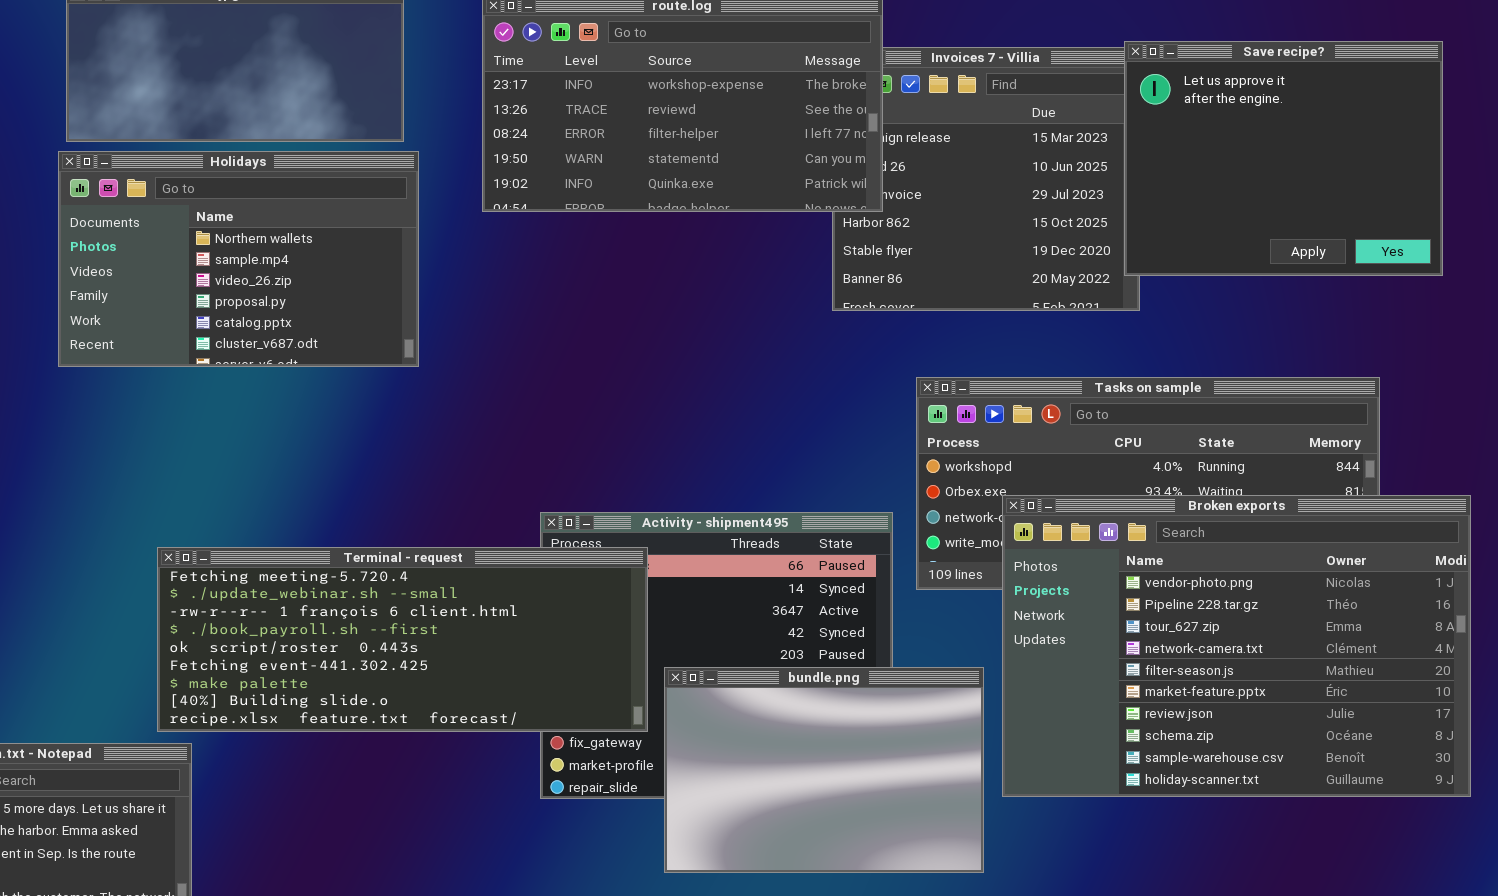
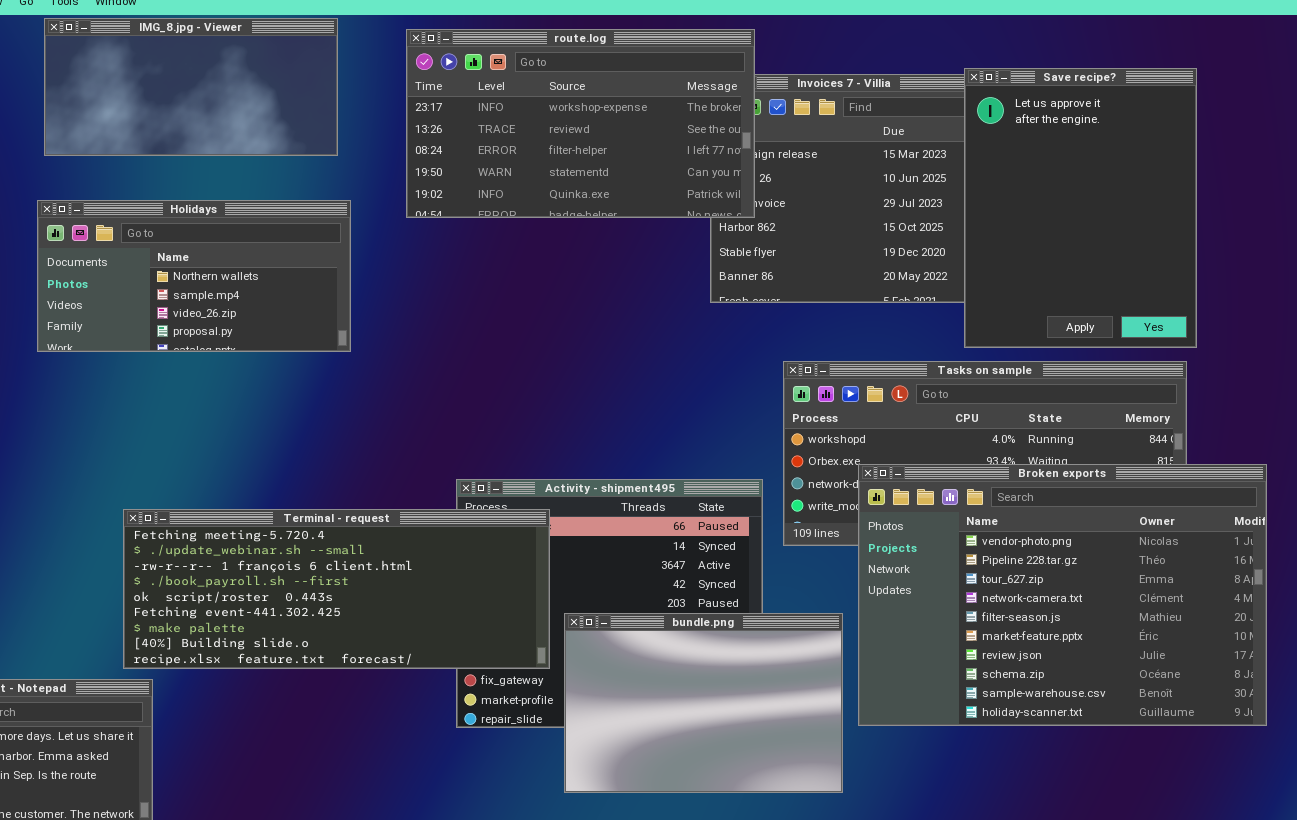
Save recipe?: [1124,41,1443,276] -> [964,68,1197,348], resized
Holidays: [58,151,419,367] -> [37,200,351,352], resized

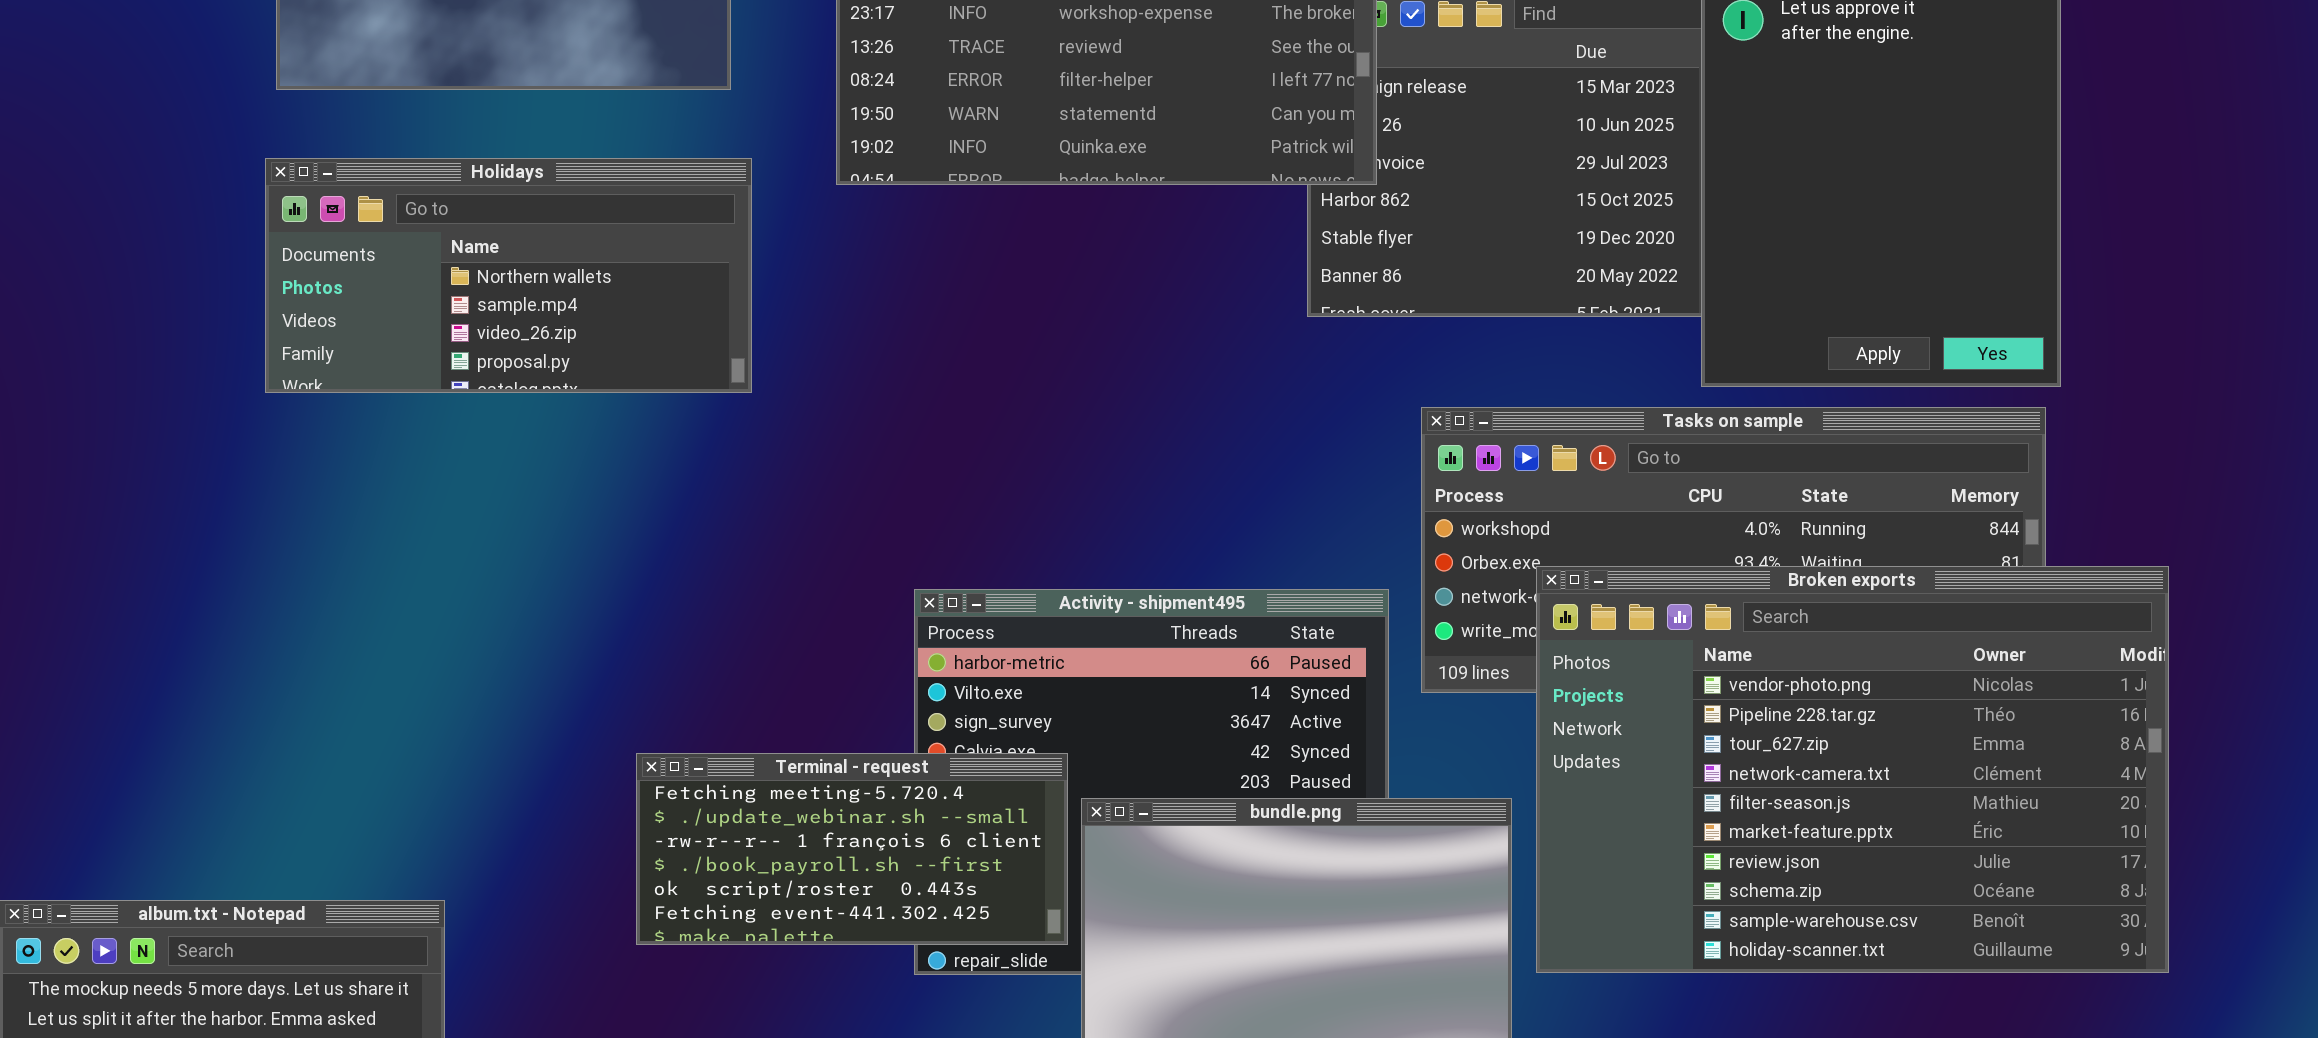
Terminal - request: [123,509,550,669] -> [636,753,1068,945], moved, resized

